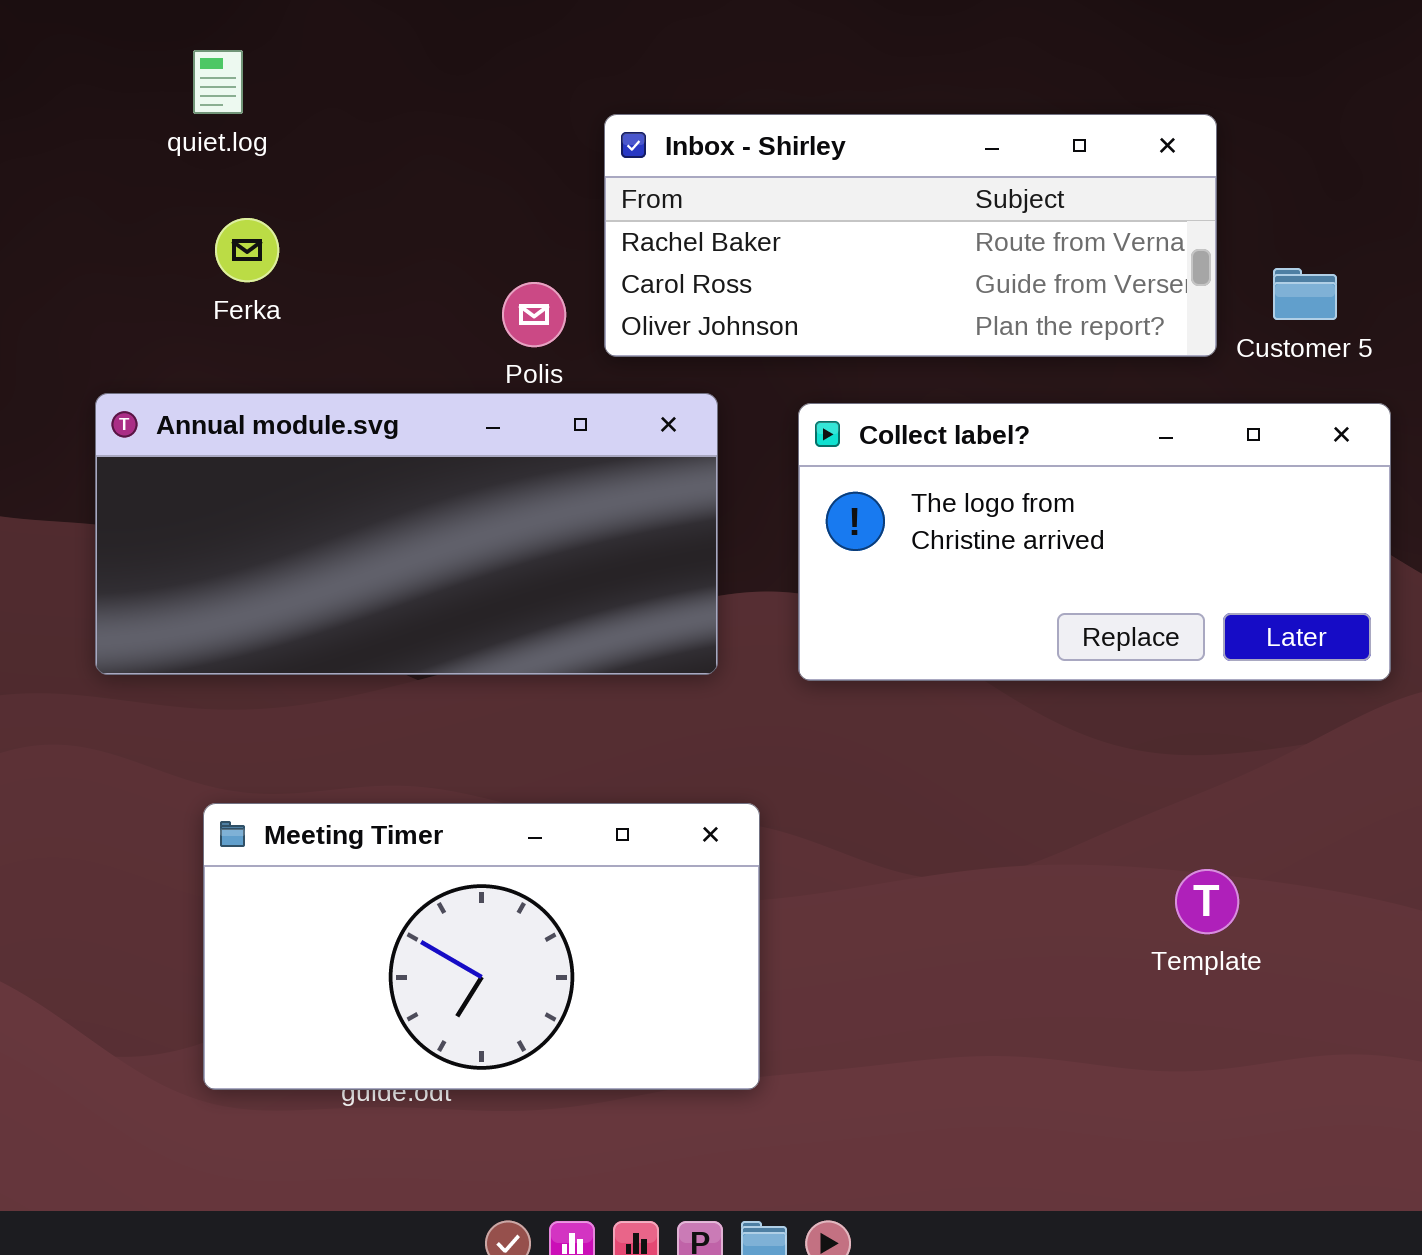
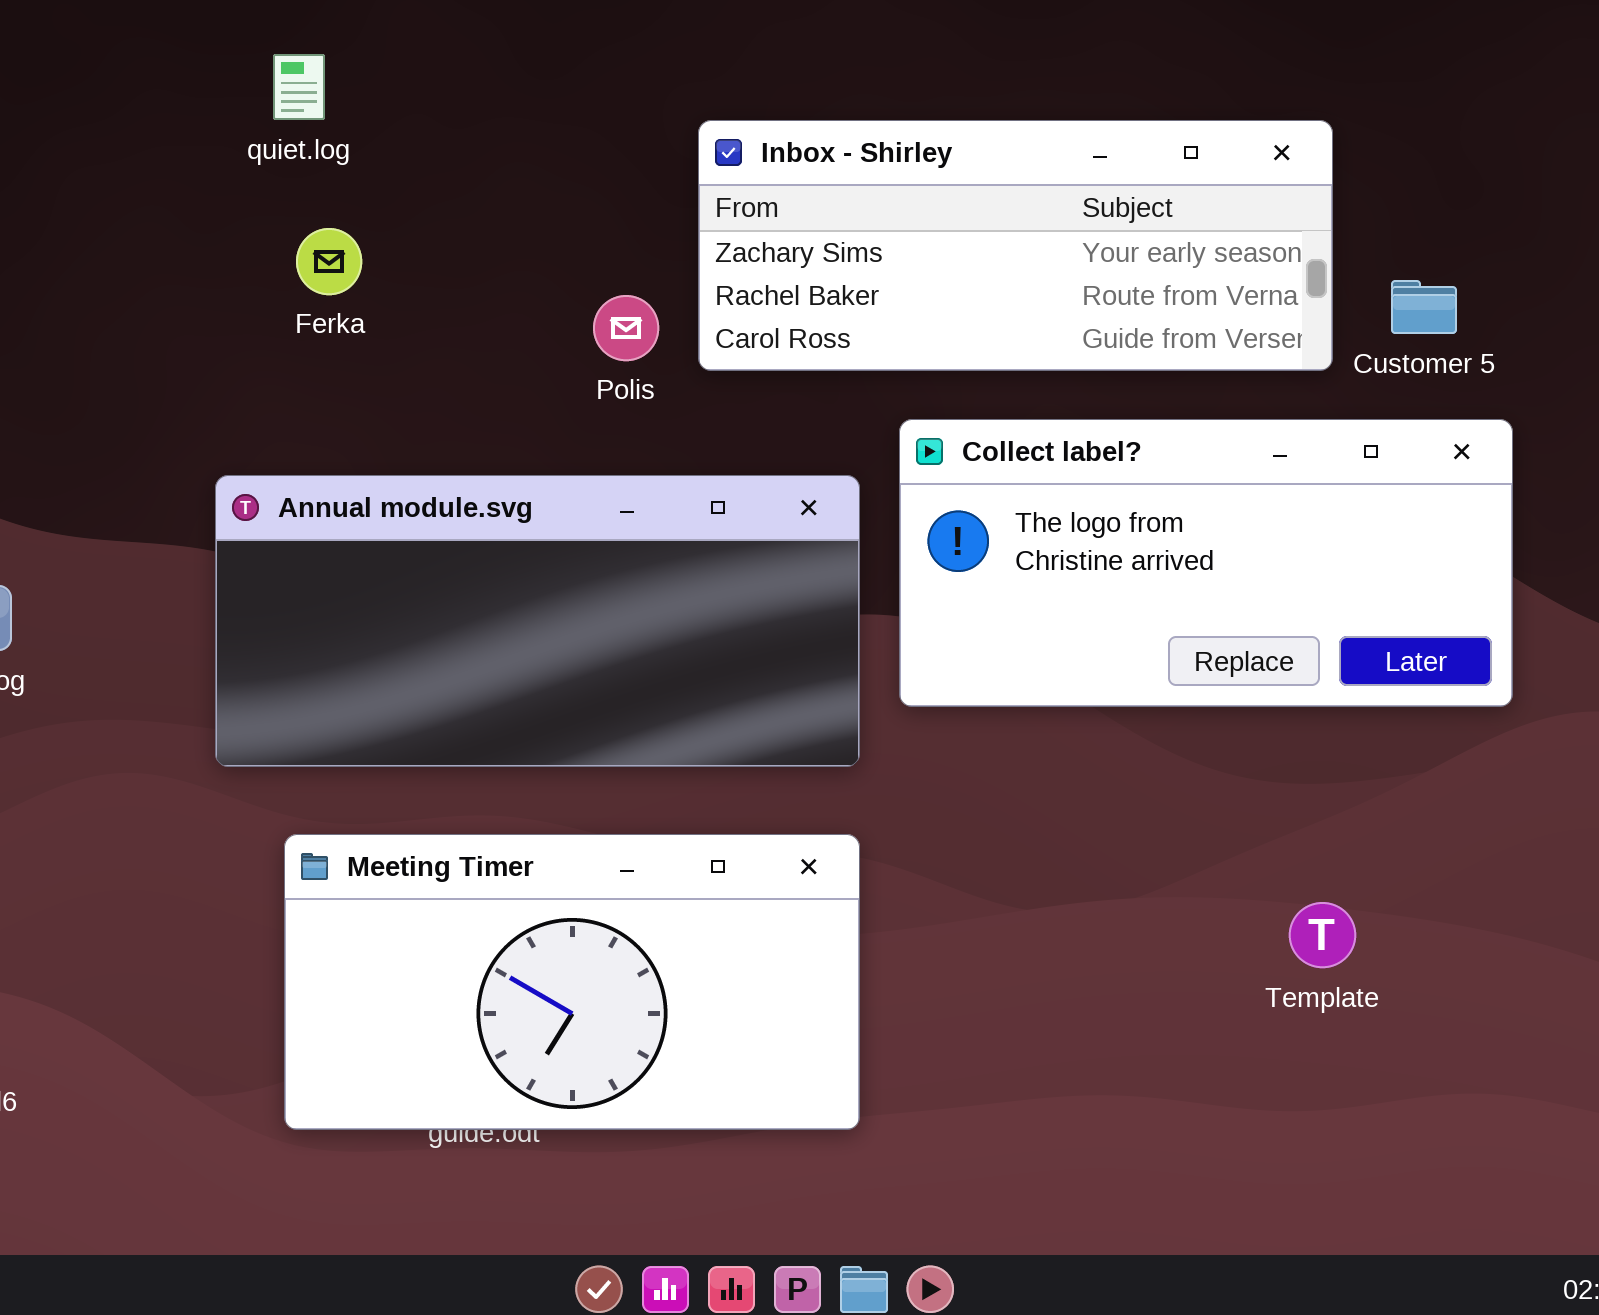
Inbox - Shirley: [604,114,1217,357] -> [698,120,1333,371], scrolled up 1 row
Annual module.svg: [95,393,718,675] -> [215,475,860,767], moved

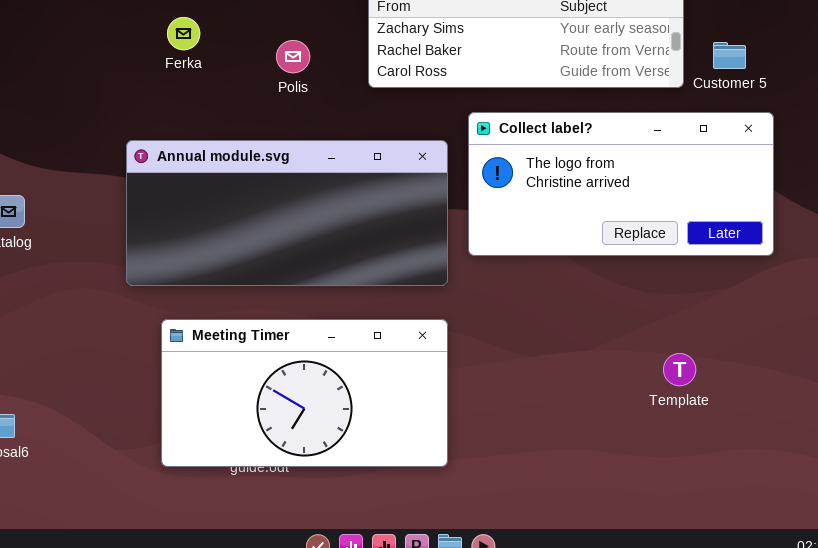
Polis: [593,295,659,361] -> [276,40,310,73], moved

